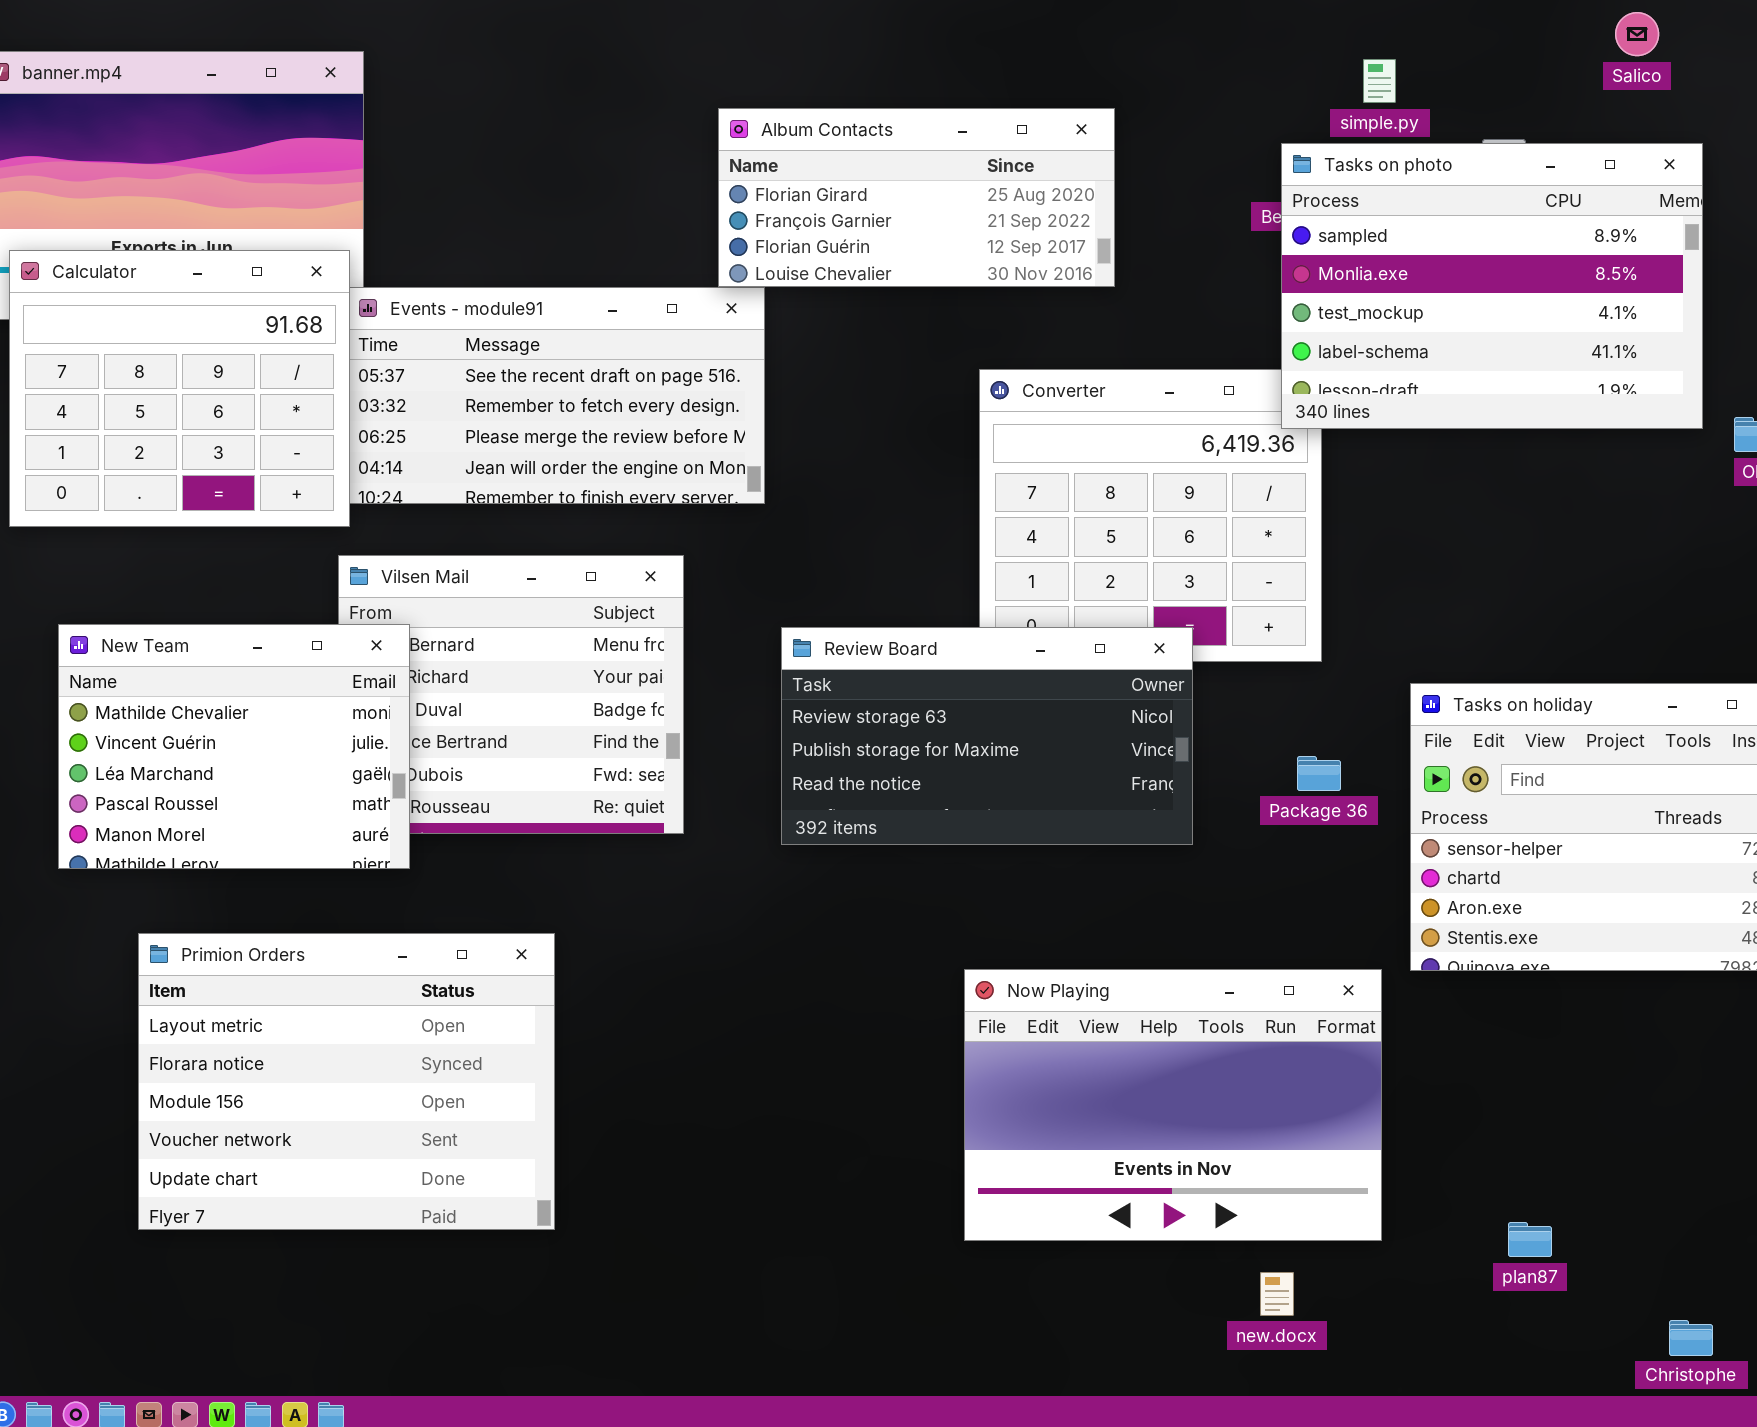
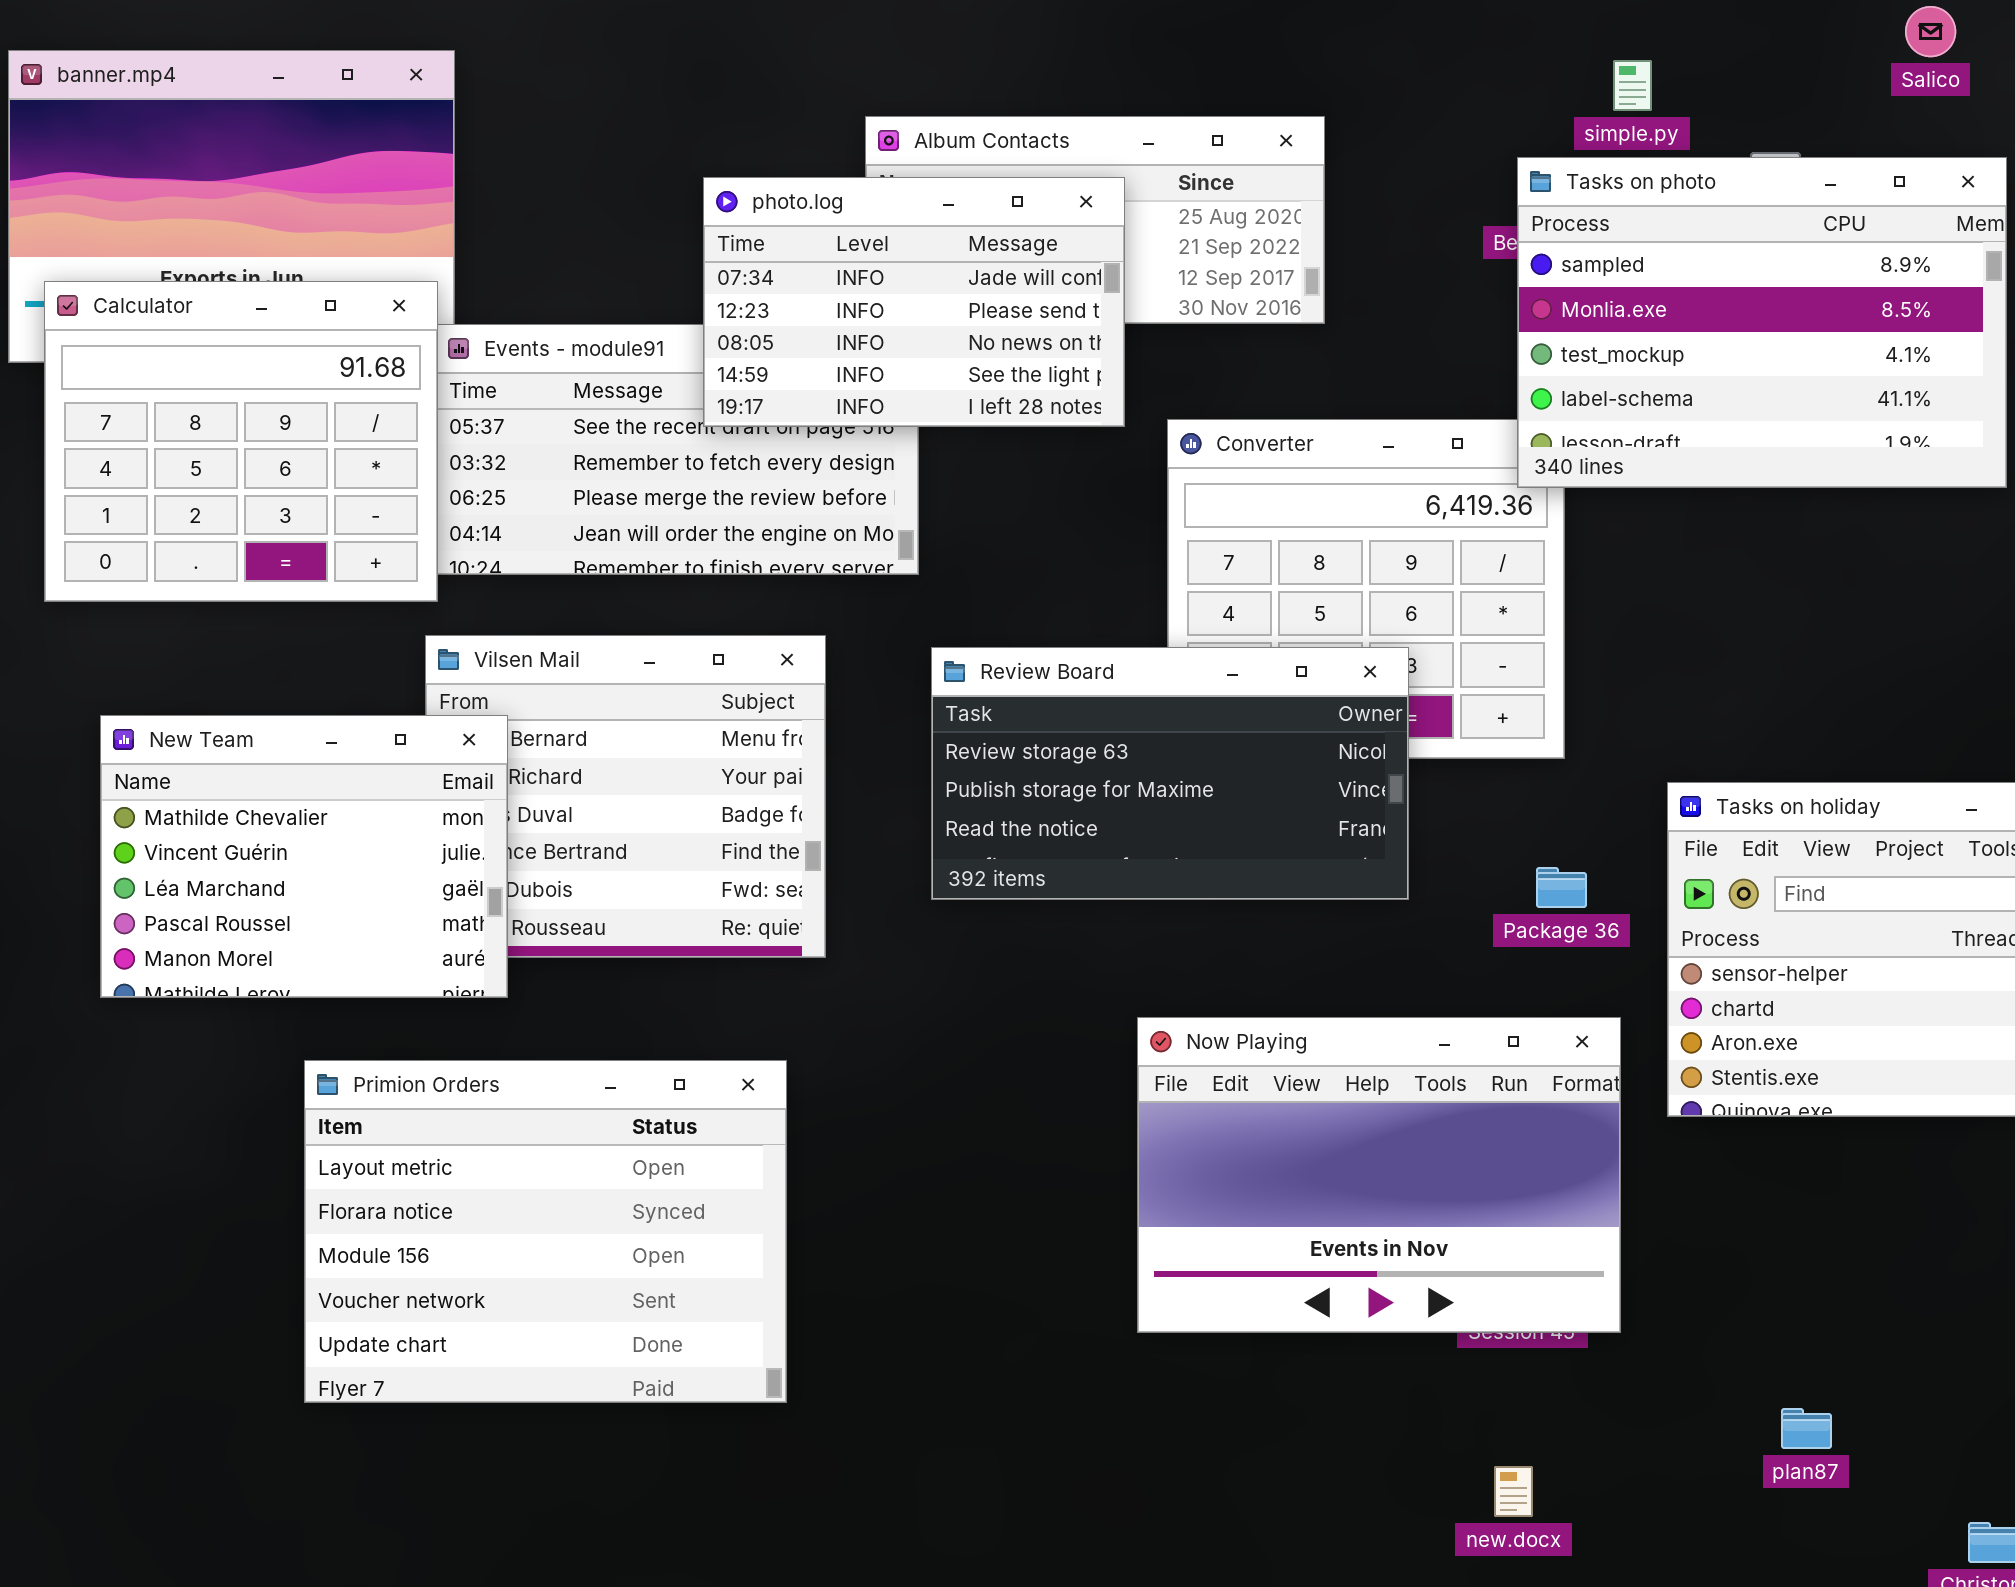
photo.log: none -> [703,177,1125,427], opened
Review Board: [781,627,1193,845] -> [931,647,1409,900], moved
Primion Orders: [138,933,555,1230] -> [304,1060,787,1403], moved
Now Playing: [964,969,1382,1241] -> [1137,1017,1621,1333], moved

